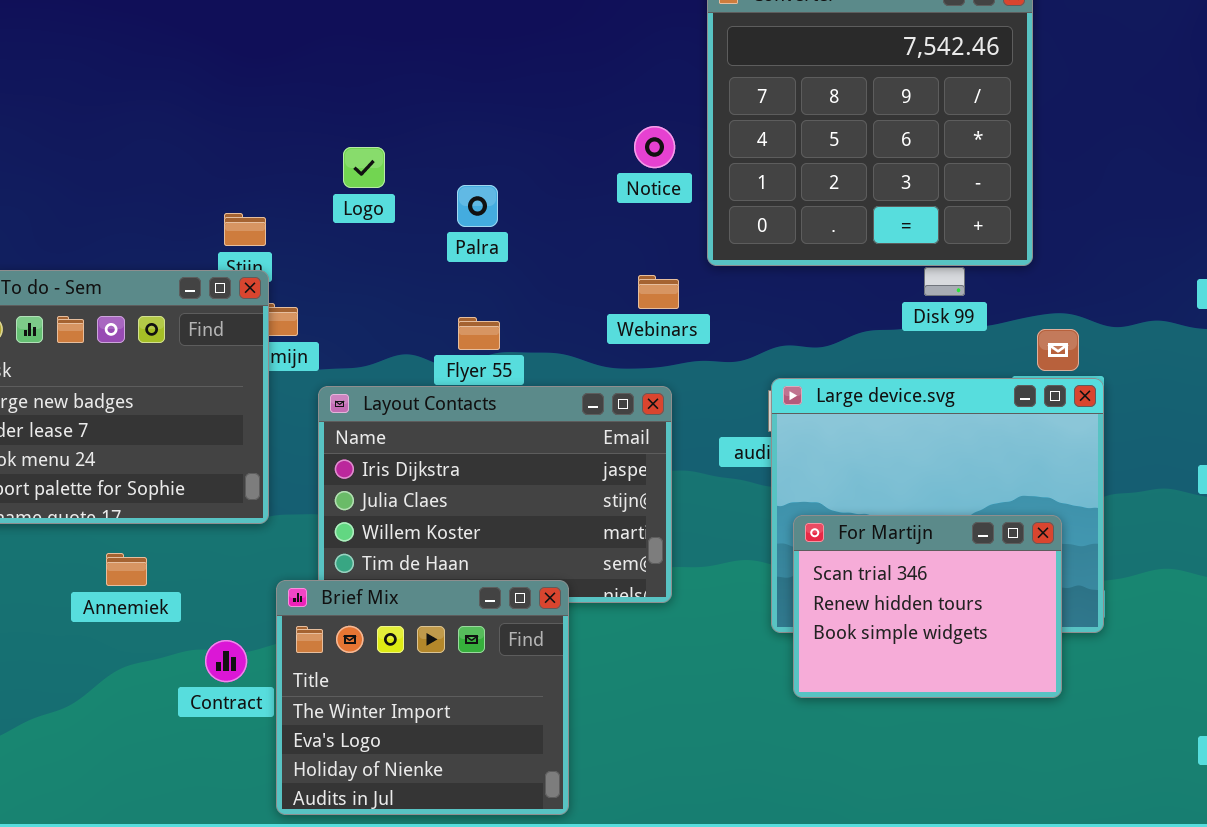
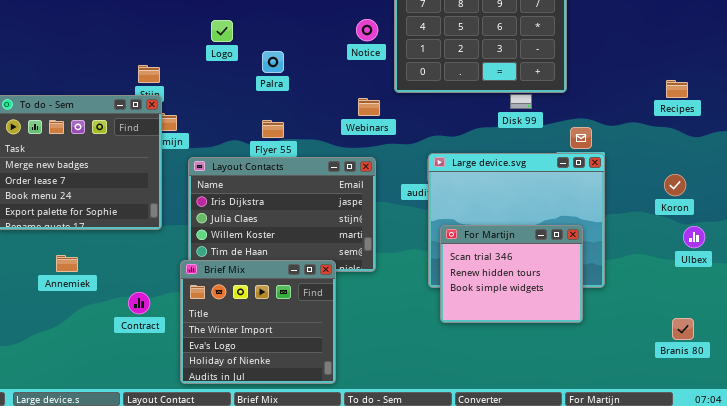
Logo: [343,147,385,188] -> [211,20,233,42], moved
Annemiek: [106,553,147,586] -> [56,255,78,272], moved
Brief Mix: [276,580,569,815] -> [180,260,336,384], moved

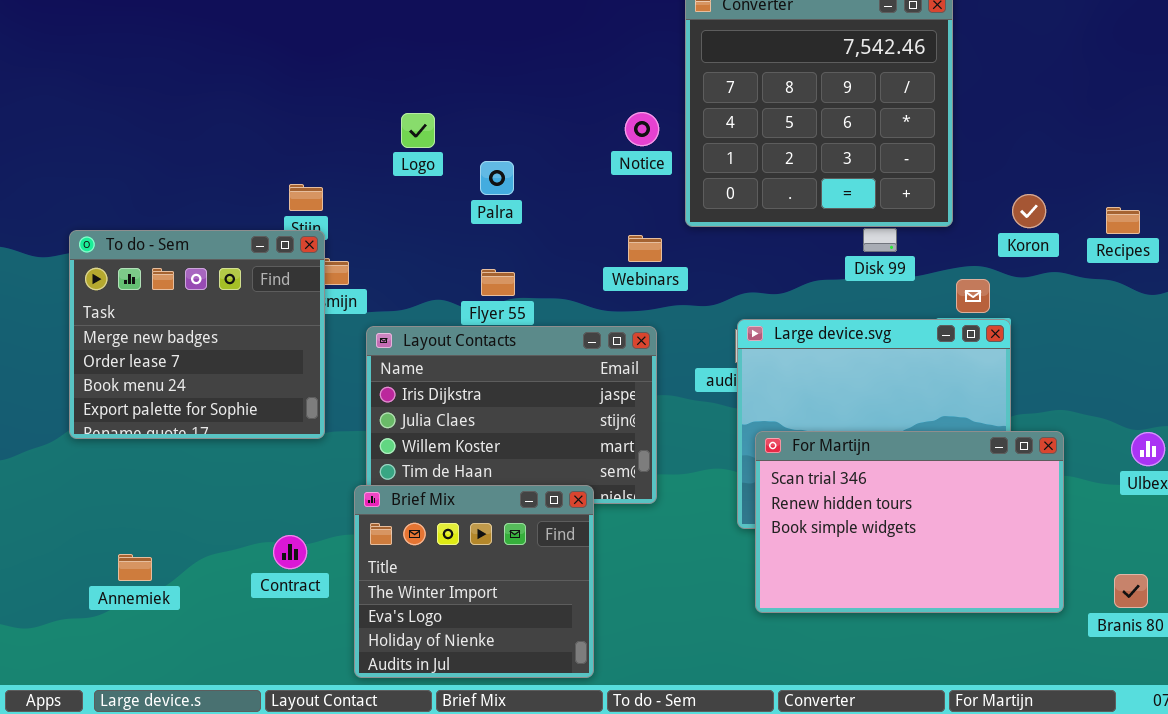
Koron: [664,174,686,196] -> [1012,194,1046,228], moved
For Martijn: [440,225,583,323] -> [755,431,1064,613], resized
Annemiek: [56,255,78,272] -> [118,554,152,581], moved

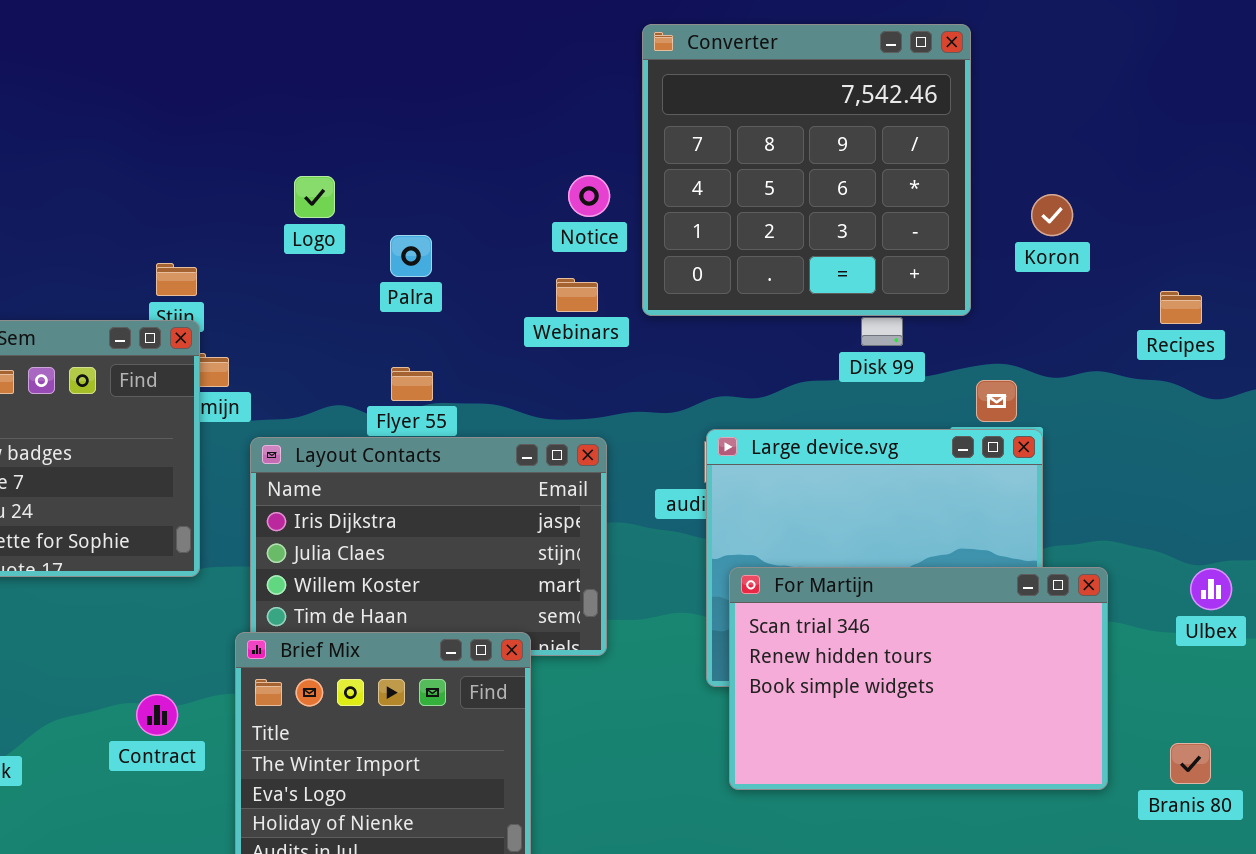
Koron: [1012,194,1046,228] -> [1031,194,1073,236], moved
Webinars: [628,235,662,262] -> [556,278,598,312], moved

